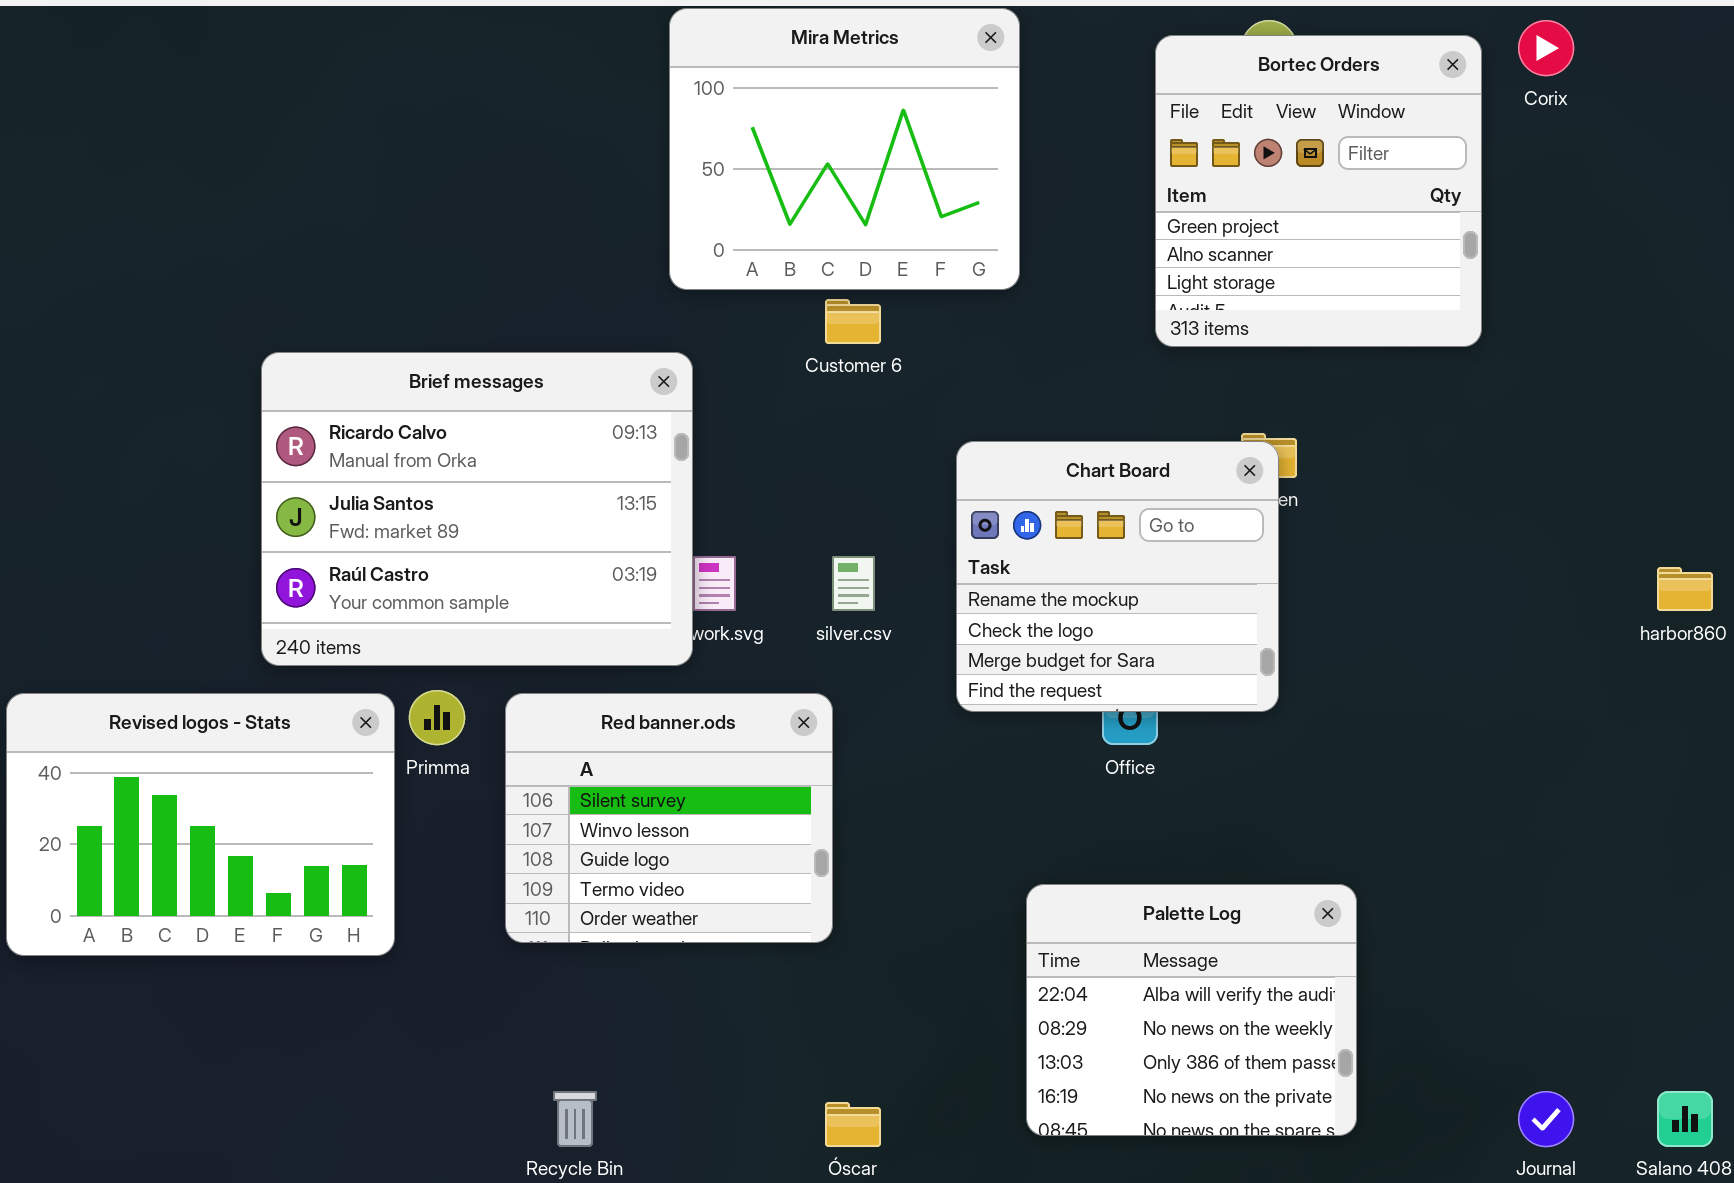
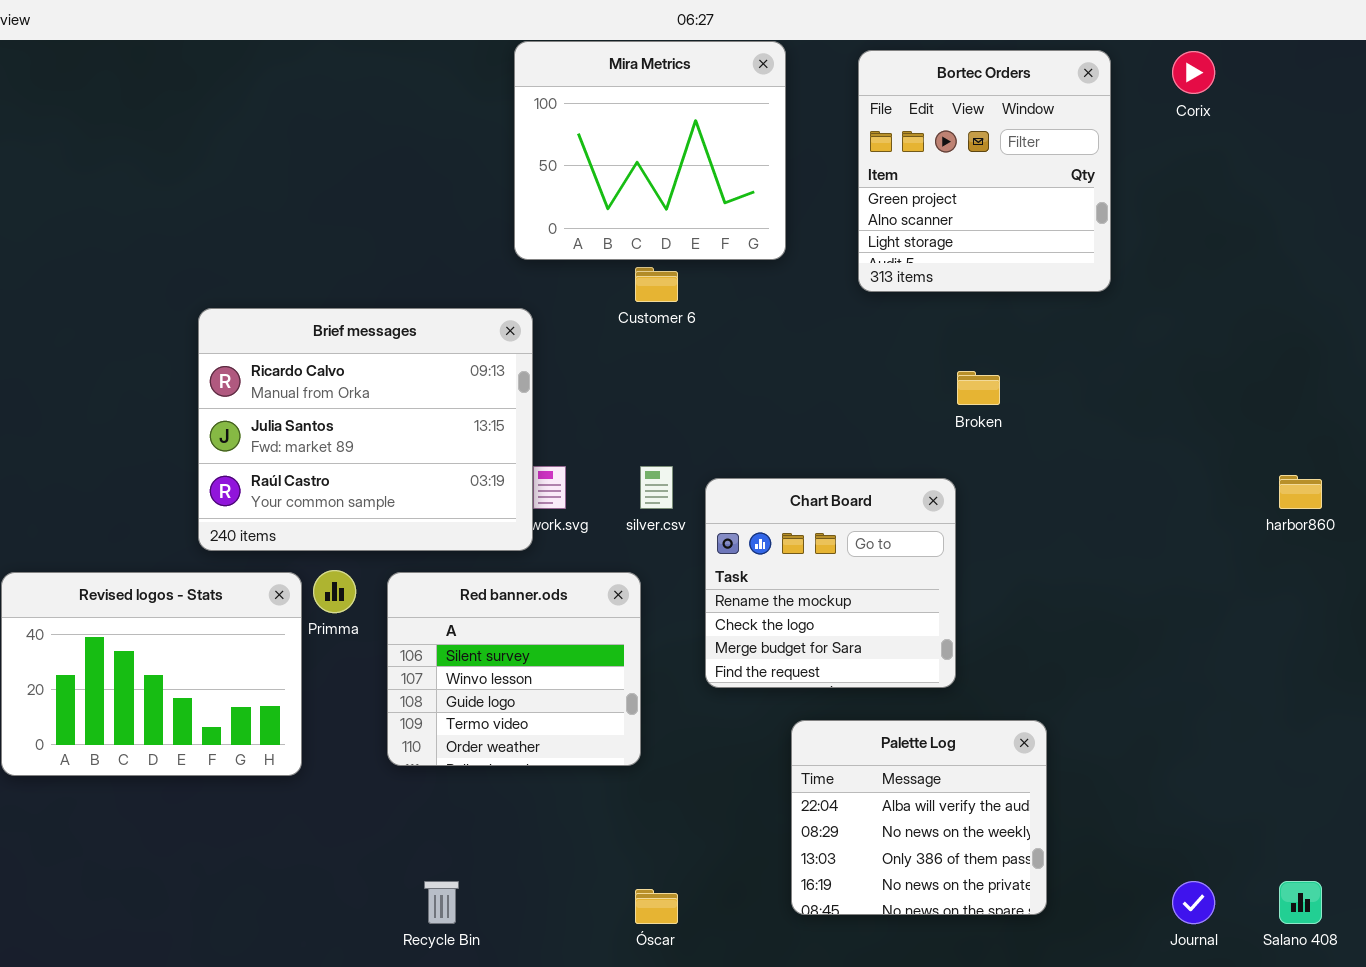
Bortec Orders: [1155,35,1482,347] -> [858,50,1111,292], moved
Chart Board: [956,441,1279,712] -> [705,478,956,688], moved

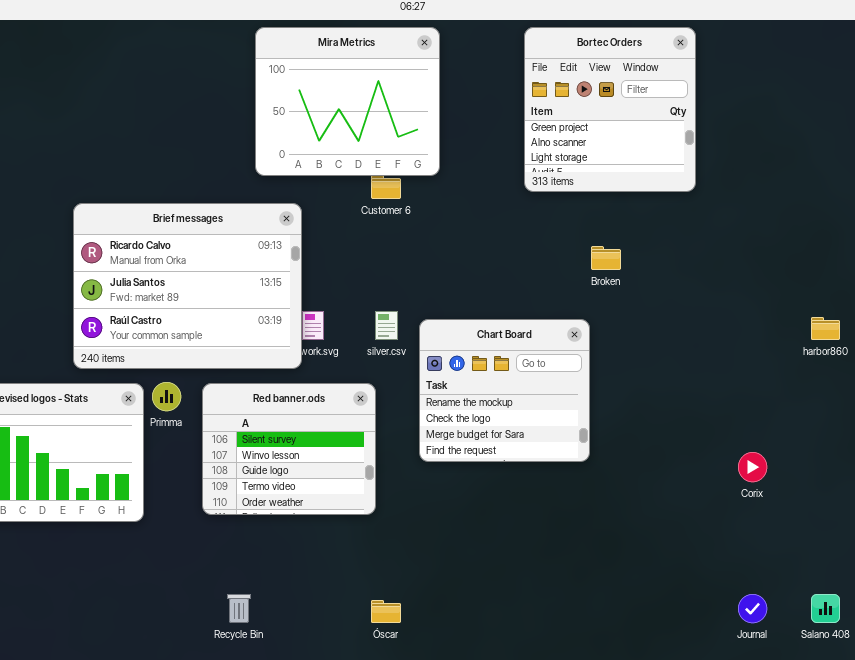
Mira Metrics: [514,41,786,260] -> [255,27,440,176], moved
Corix: [1172,51,1215,94] -> [738,452,767,482], moved
Palette Log: [791,720,1047,915] -> none, closed

